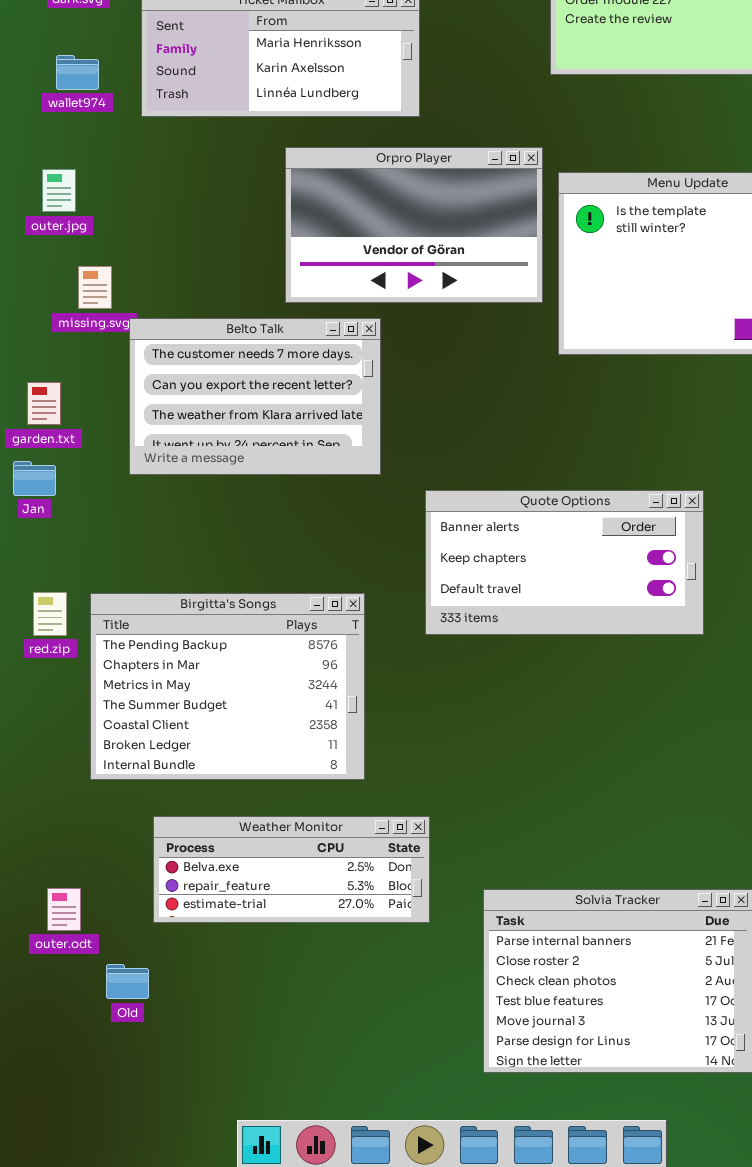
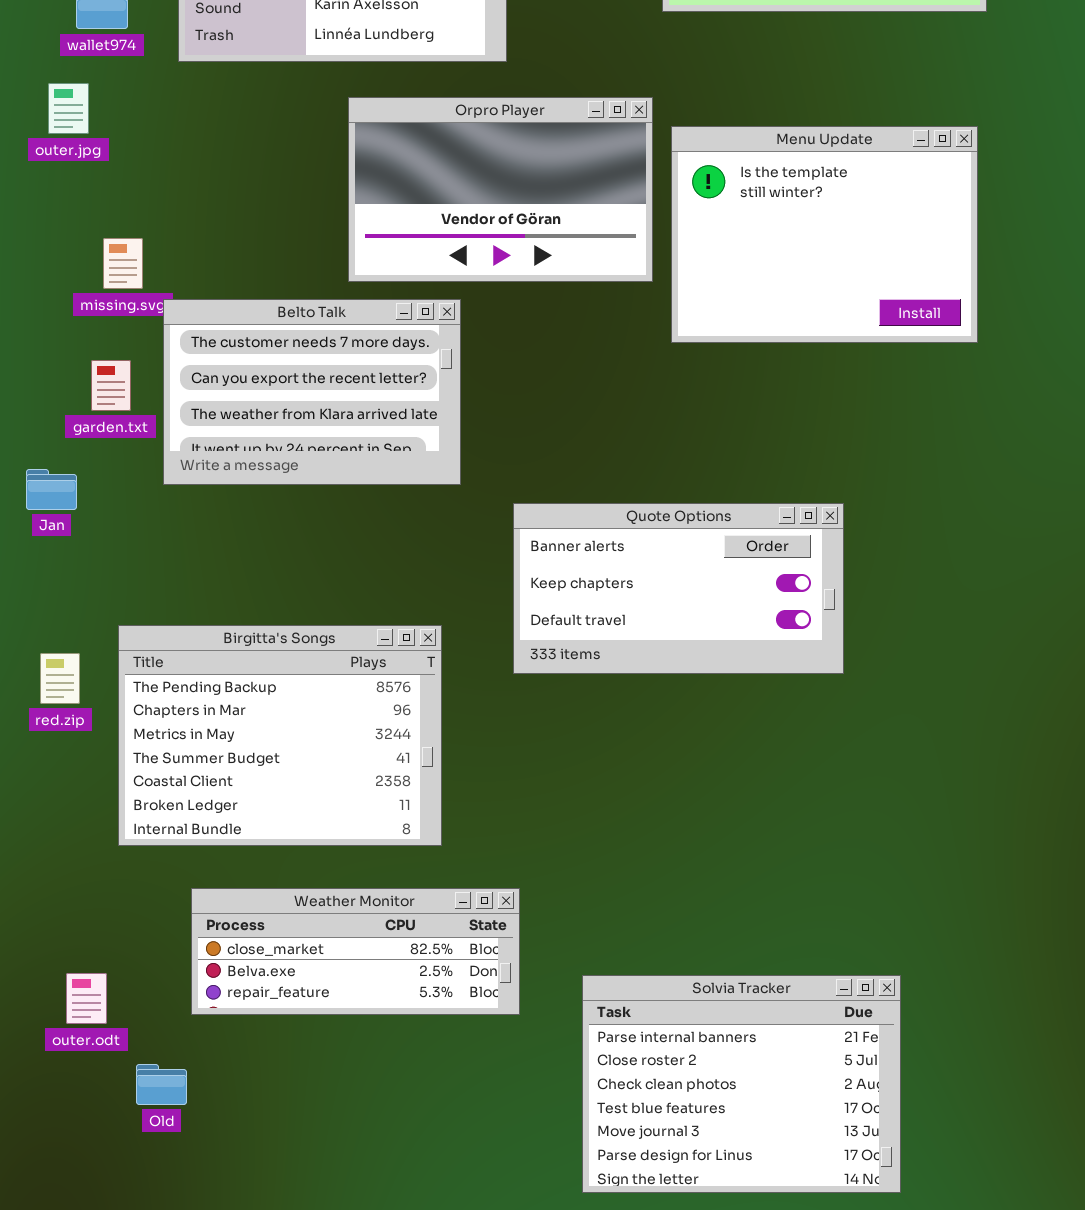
outer.jpg: [42,169,76,212] -> [48,83,89,134], moved
garden.txt: [27,382,61,425] -> [91,360,131,411], moved
red.zip: [33,592,67,636] -> [40,653,80,704], moved
Weather Monitor: [153,816,430,923] -> [191,888,520,1015], scrolled up 1 row

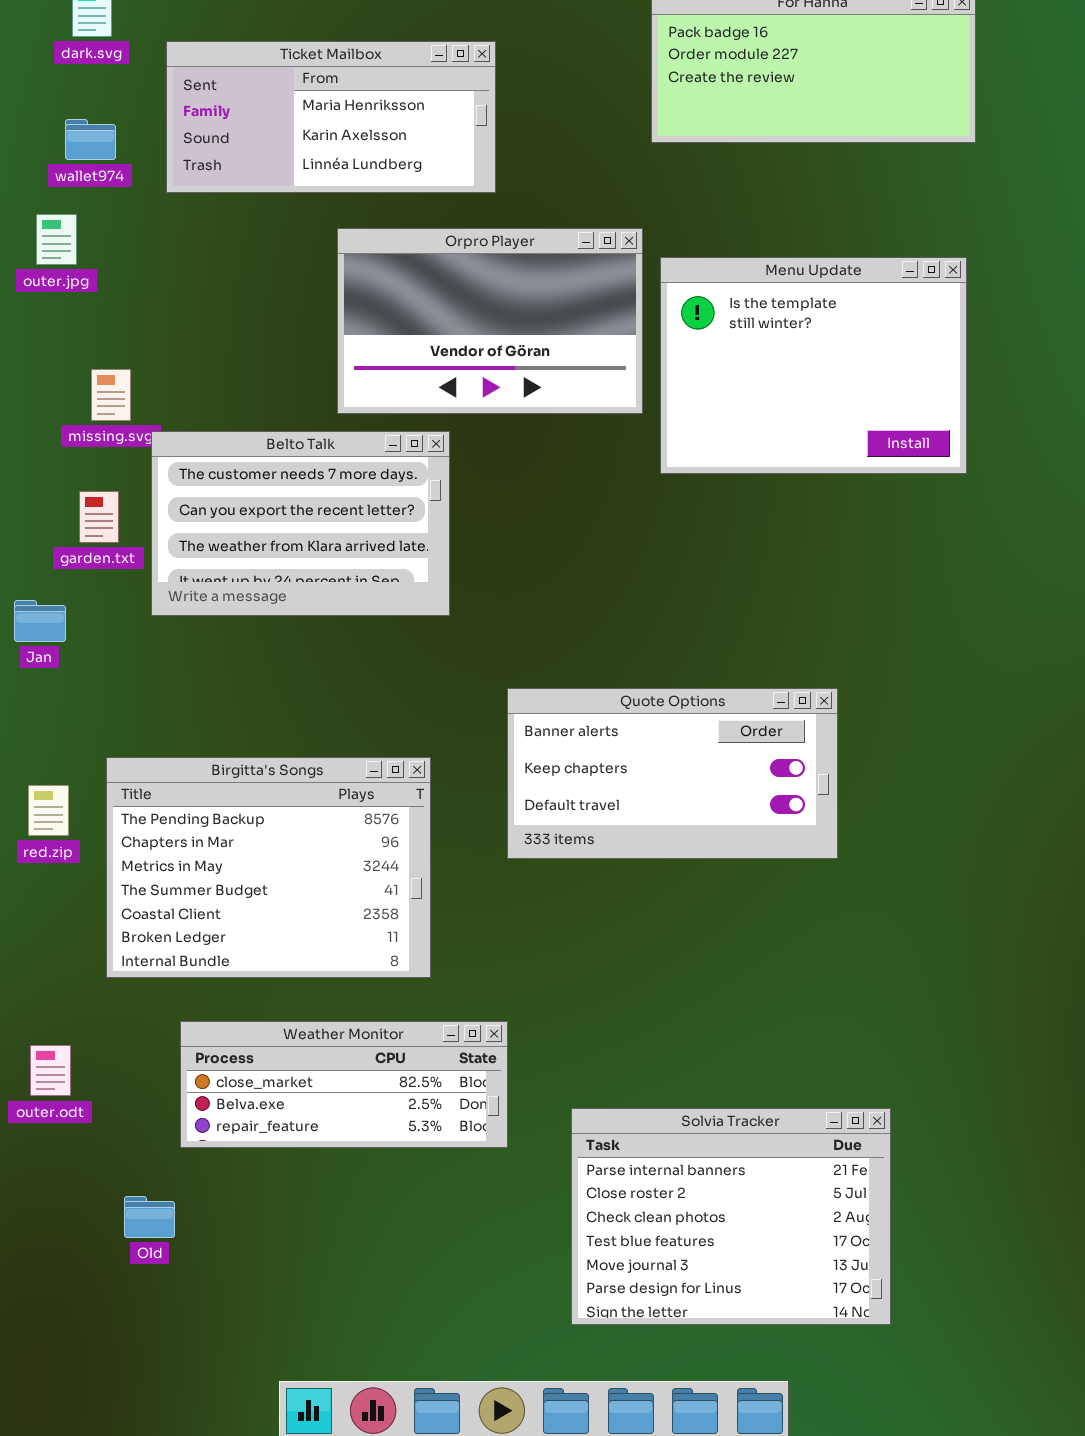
Quote Options: [513,503,844,674] -> [507,688,838,859], moved
outer.odt: [66,973,107,1024] -> [30,1045,71,1096], moved

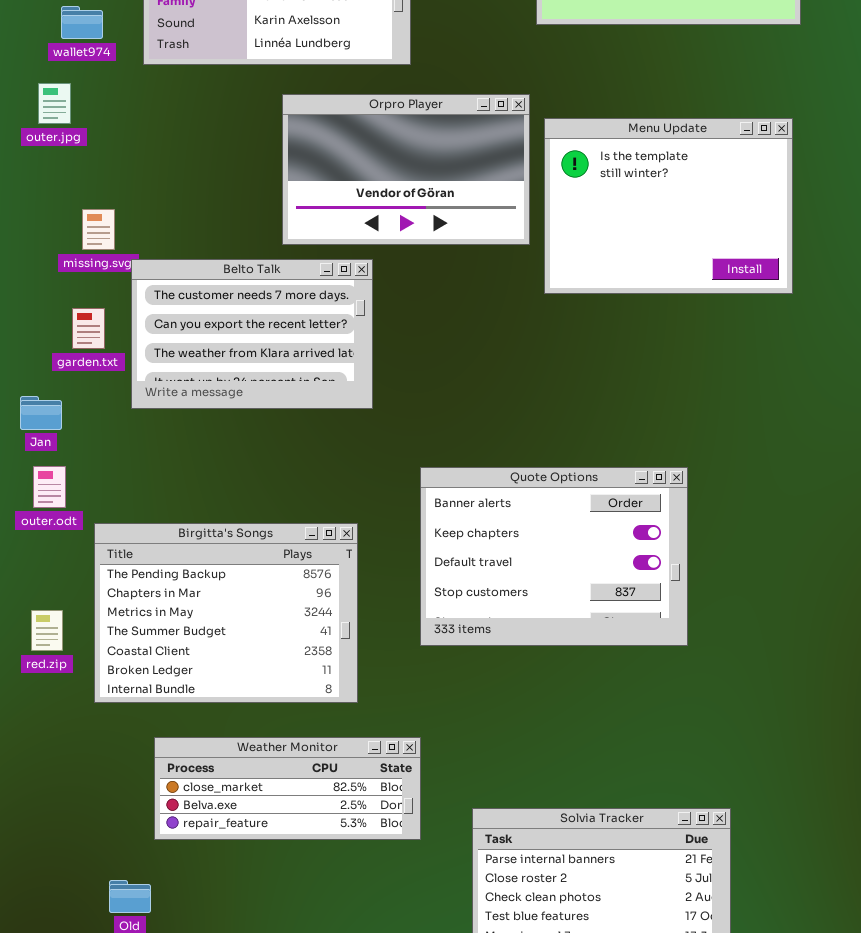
Quote Options: [507,688,838,859] -> [420,467,688,646], resized
red.zip: [28,785,69,836] -> [31,610,63,651], moved
outer.odt: [30,1045,71,1096] -> [33,466,66,508], moved

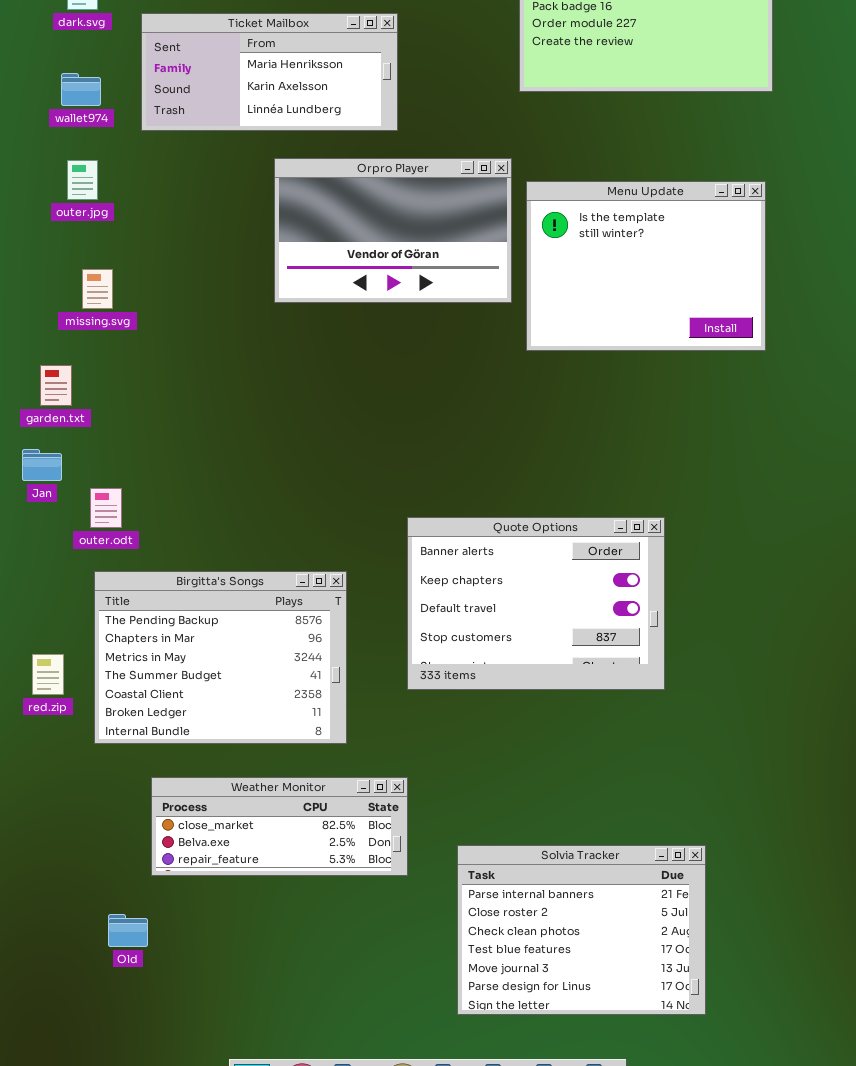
outer.jpg: [38,83,71,124] -> [67,160,98,200], moved
Belto Talk: [131,259,373,409] -> none, closed
garden.txt: [72,308,105,349] -> [40,365,72,406], moved
outer.odt: [33,466,66,508] -> [90,488,122,528], moved

